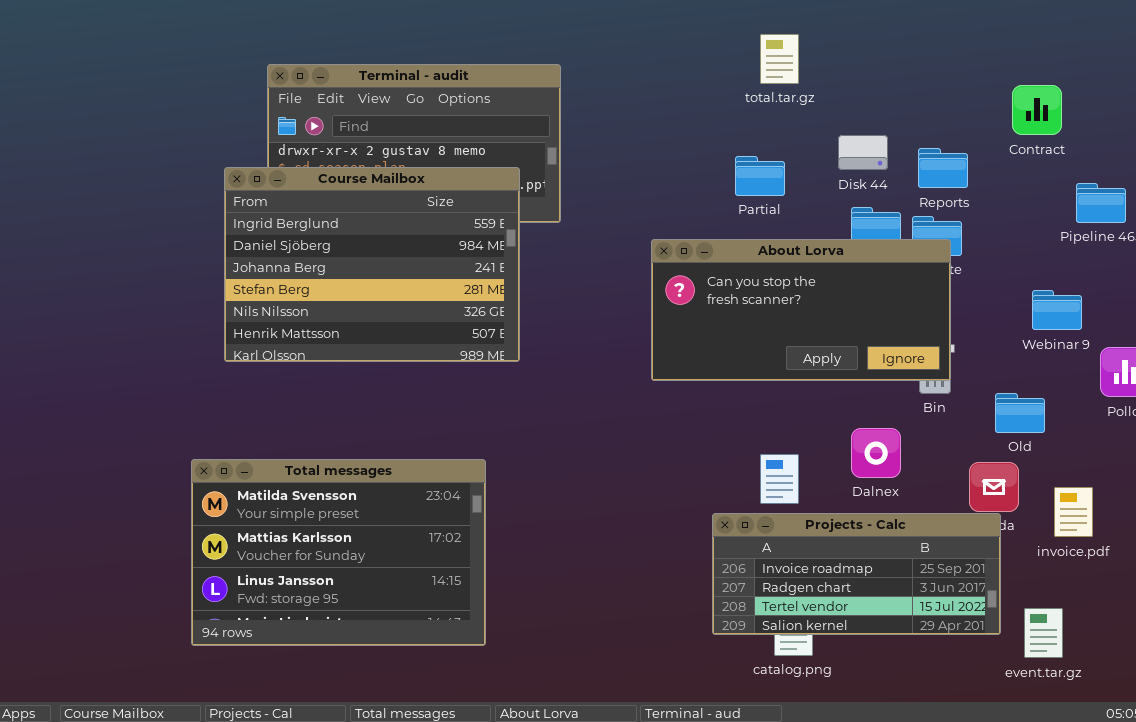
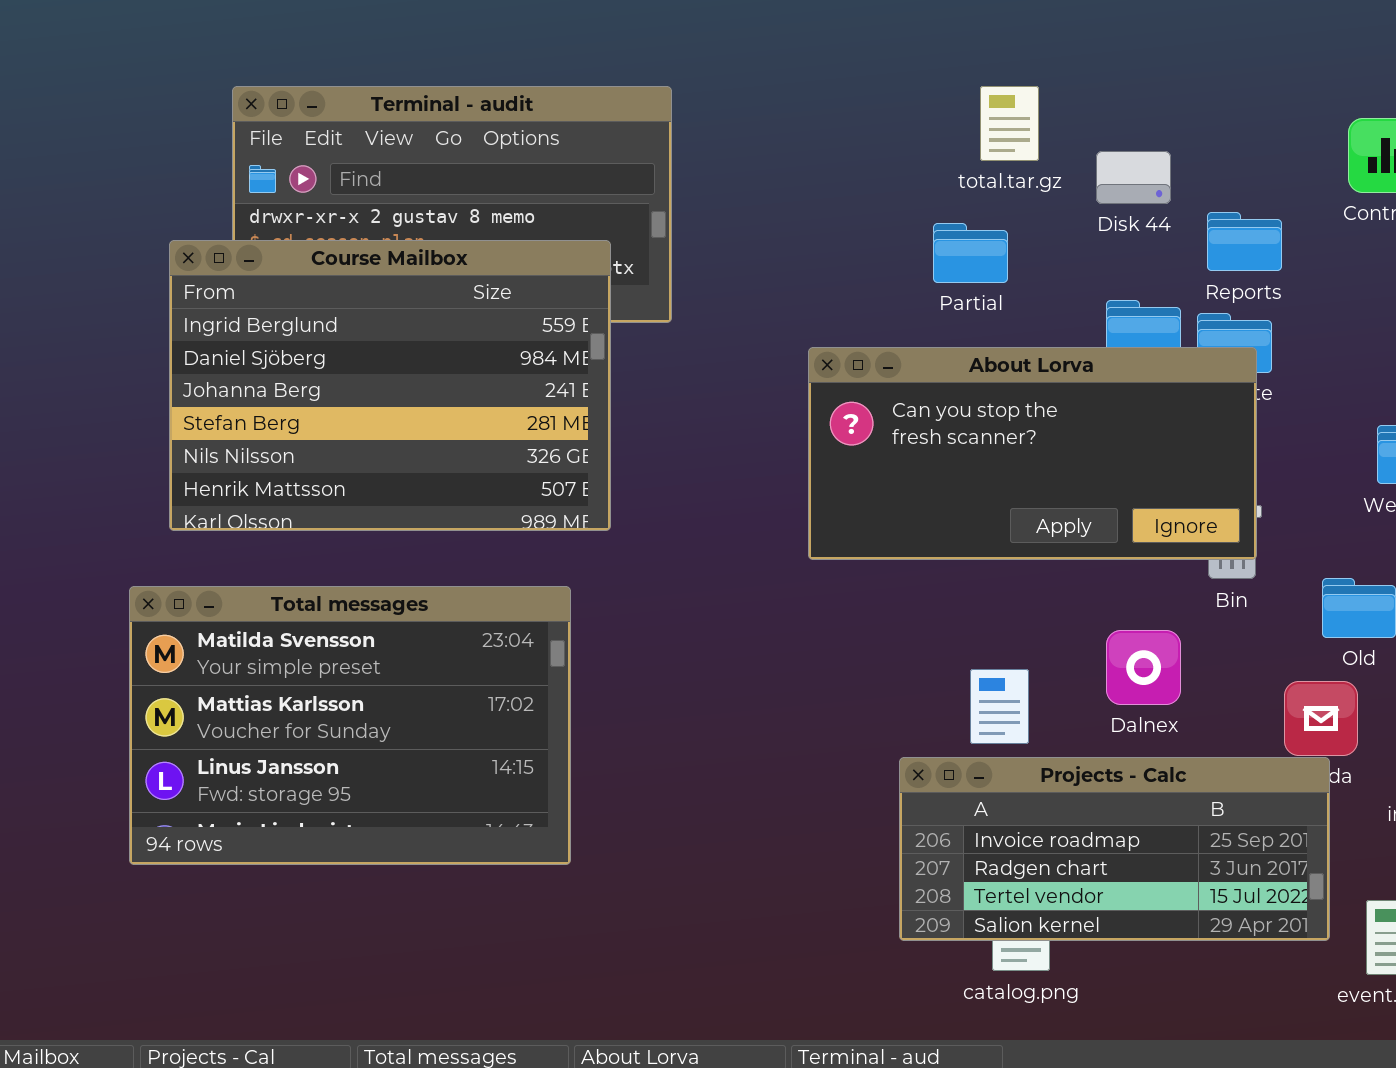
total.tar.gz: [760,34,799,84] -> [980,86,1039,161], moved
Disk 44: [838,135,888,170] -> [1096,151,1171,204], moved
Total messages: [191,459,486,646] -> [129,586,571,865], moved

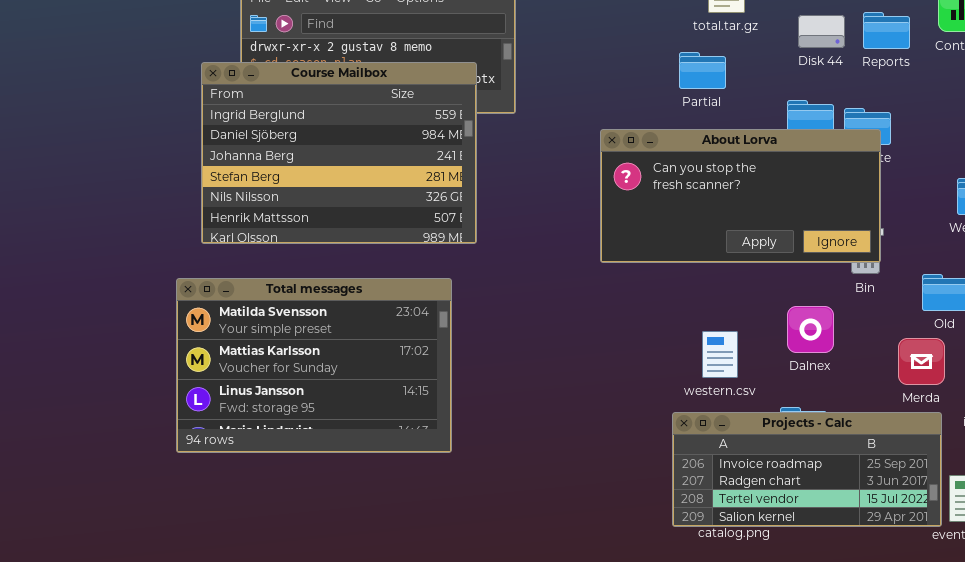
Disk 44: [1096,151,1171,204] -> [798,15,845,48], moved
Reports: [1207,212,1282,271] -> [863,12,910,49], moved
Projects - Calc: [899,757,1330,941] -> [672,412,942,527], moved

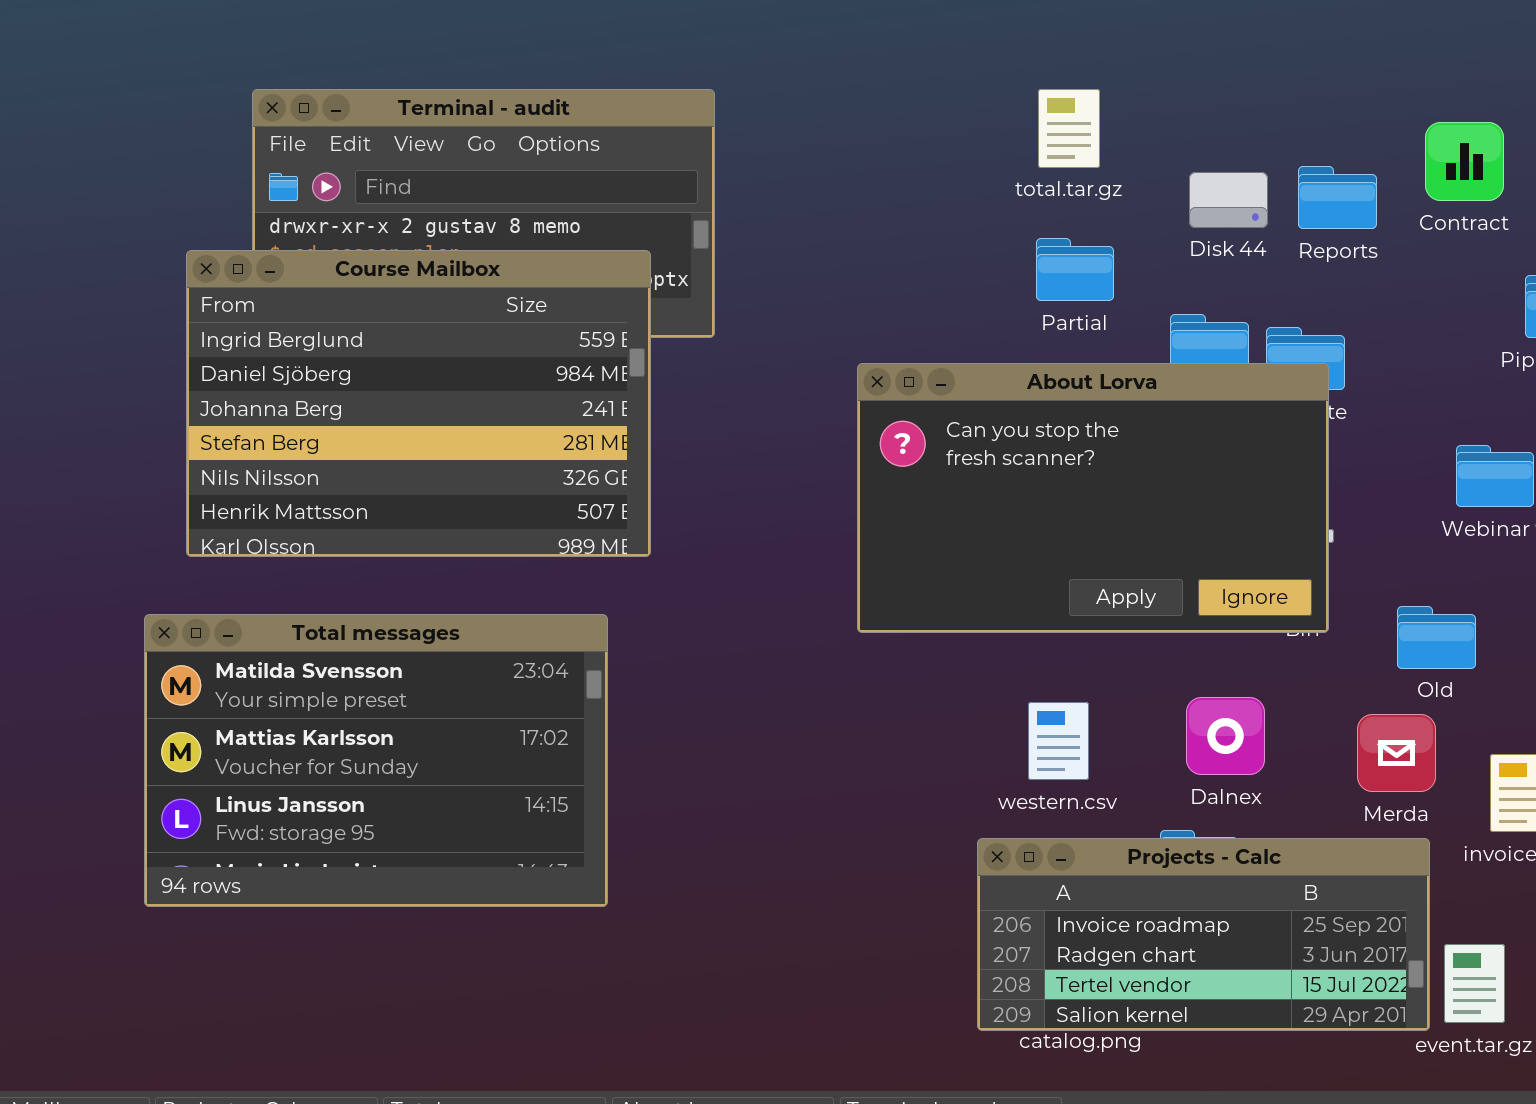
Partial: [679,52,726,89] -> [1036,238,1114,301], moved
About Lorva: [600,129,881,263] -> [857,363,1329,633], resized
Dalnex: [787,306,834,353] -> [1186,697,1265,775], moved

